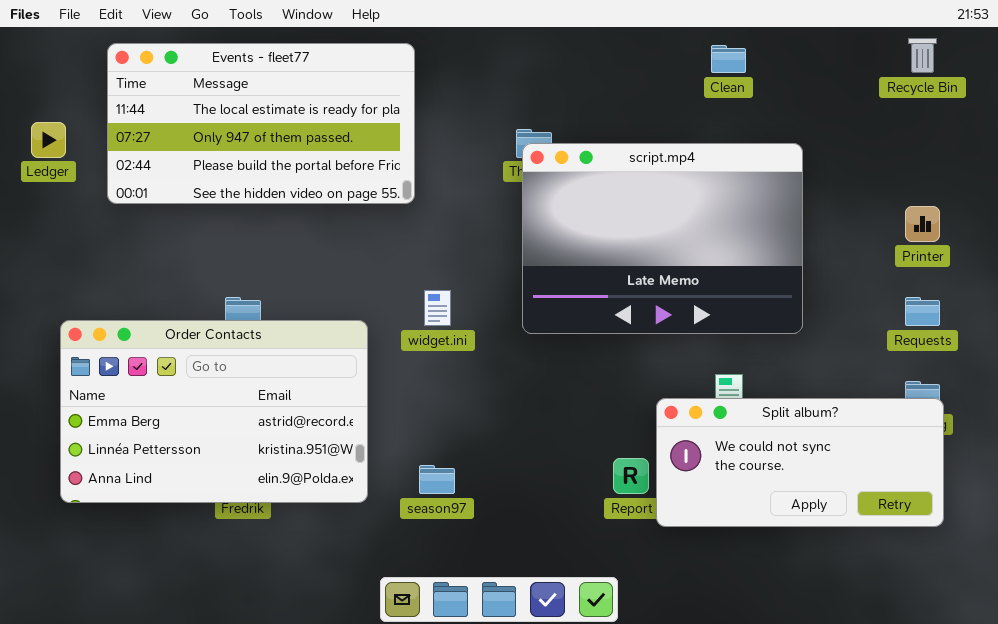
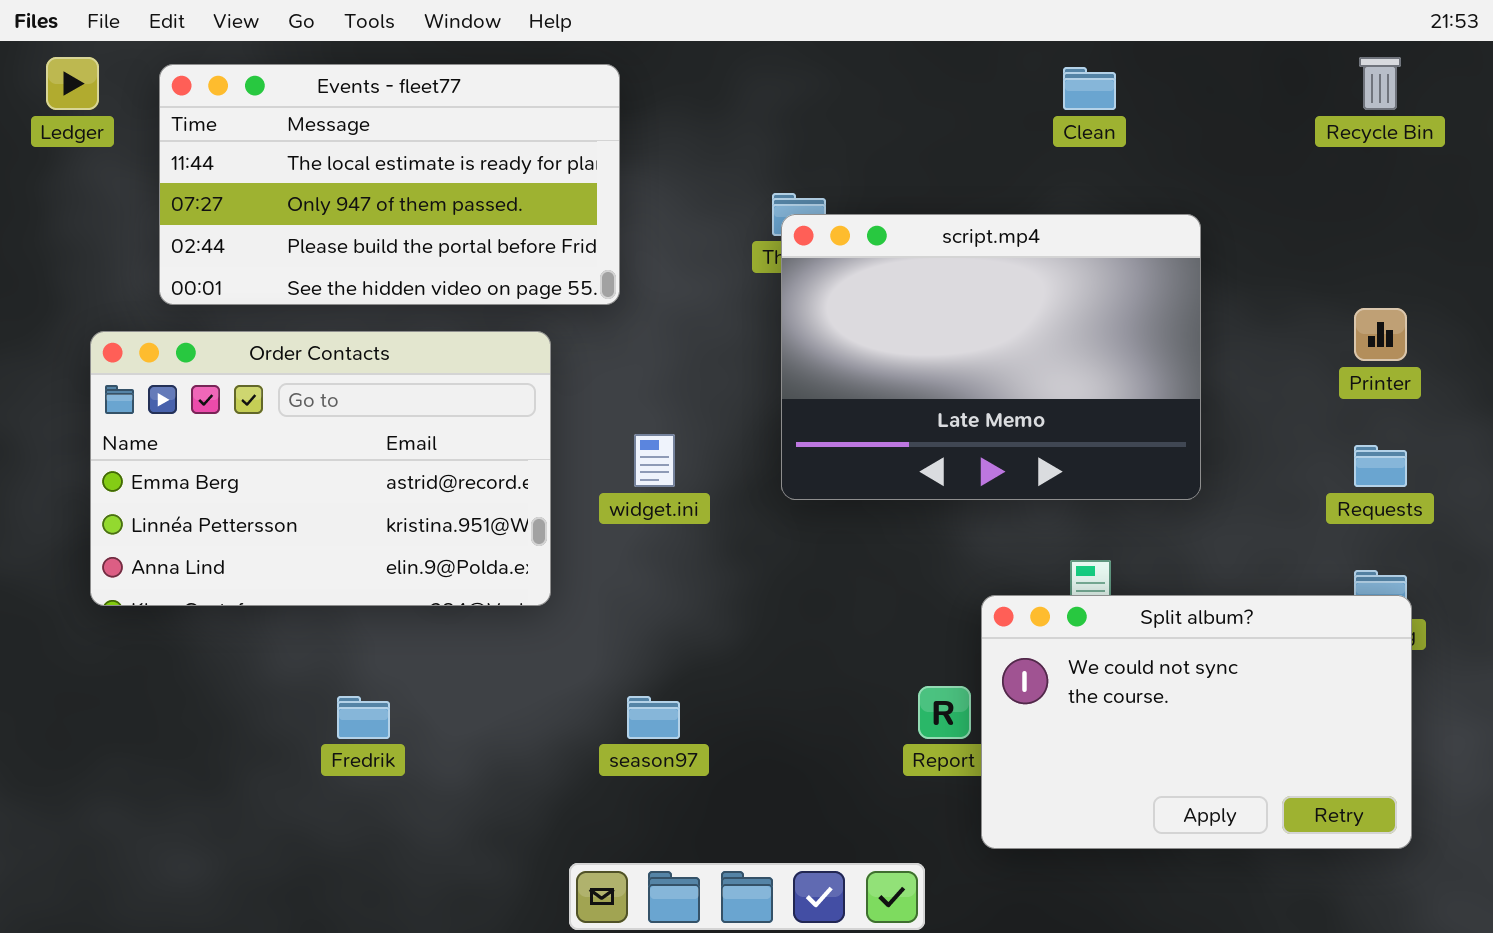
Ledger: [31,122,66,158] -> [46,57,99,110], moved
Order Contacts: [60,320,368,503] -> [90,331,551,606], moved
Split album?: [656,398,944,527] -> [981,595,1412,849], resized

